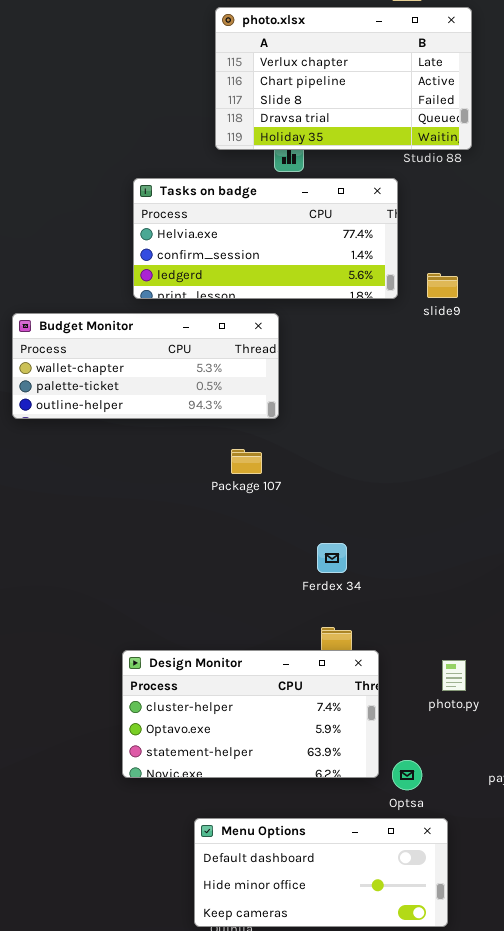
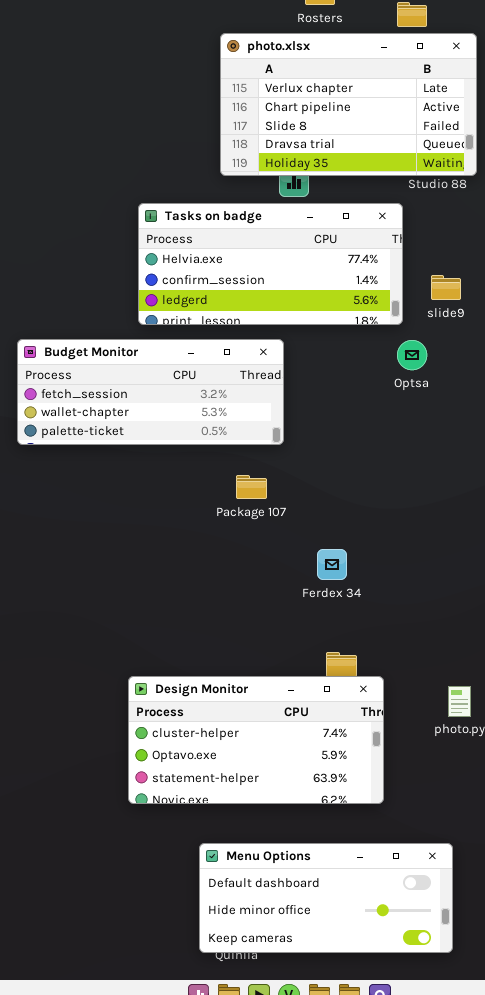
slide9: [427,273,458,298] -> [431,275,461,300], moved
Budget Monitor: [12,313,279,419] -> [17,339,284,445], scrolled up 1 row
Ferdex 34: [317,543,347,573] -> [317,549,347,580], moved
Optsa: [392,760,422,790] -> [397,340,427,370], moved

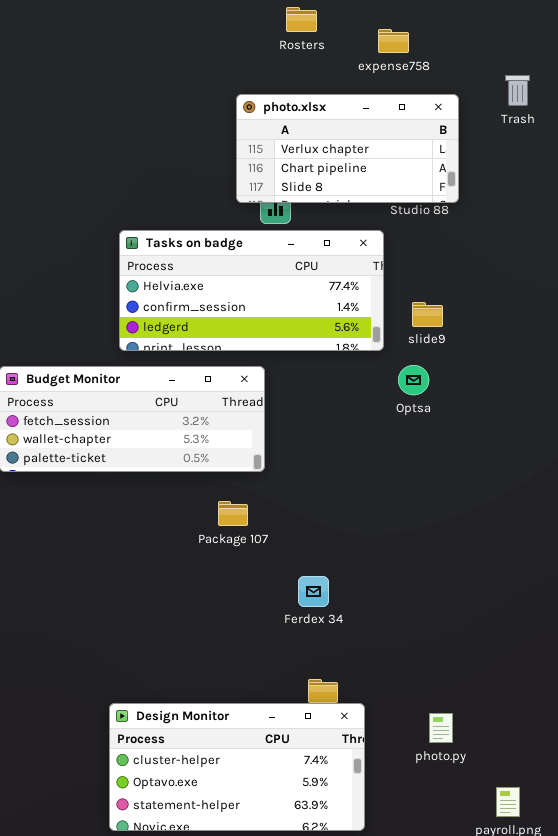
photo.xlsx: [220,33,477,176] -> [236,94,459,203], resized
Optsa: [397,340,427,370] -> [398,365,429,395], moved

